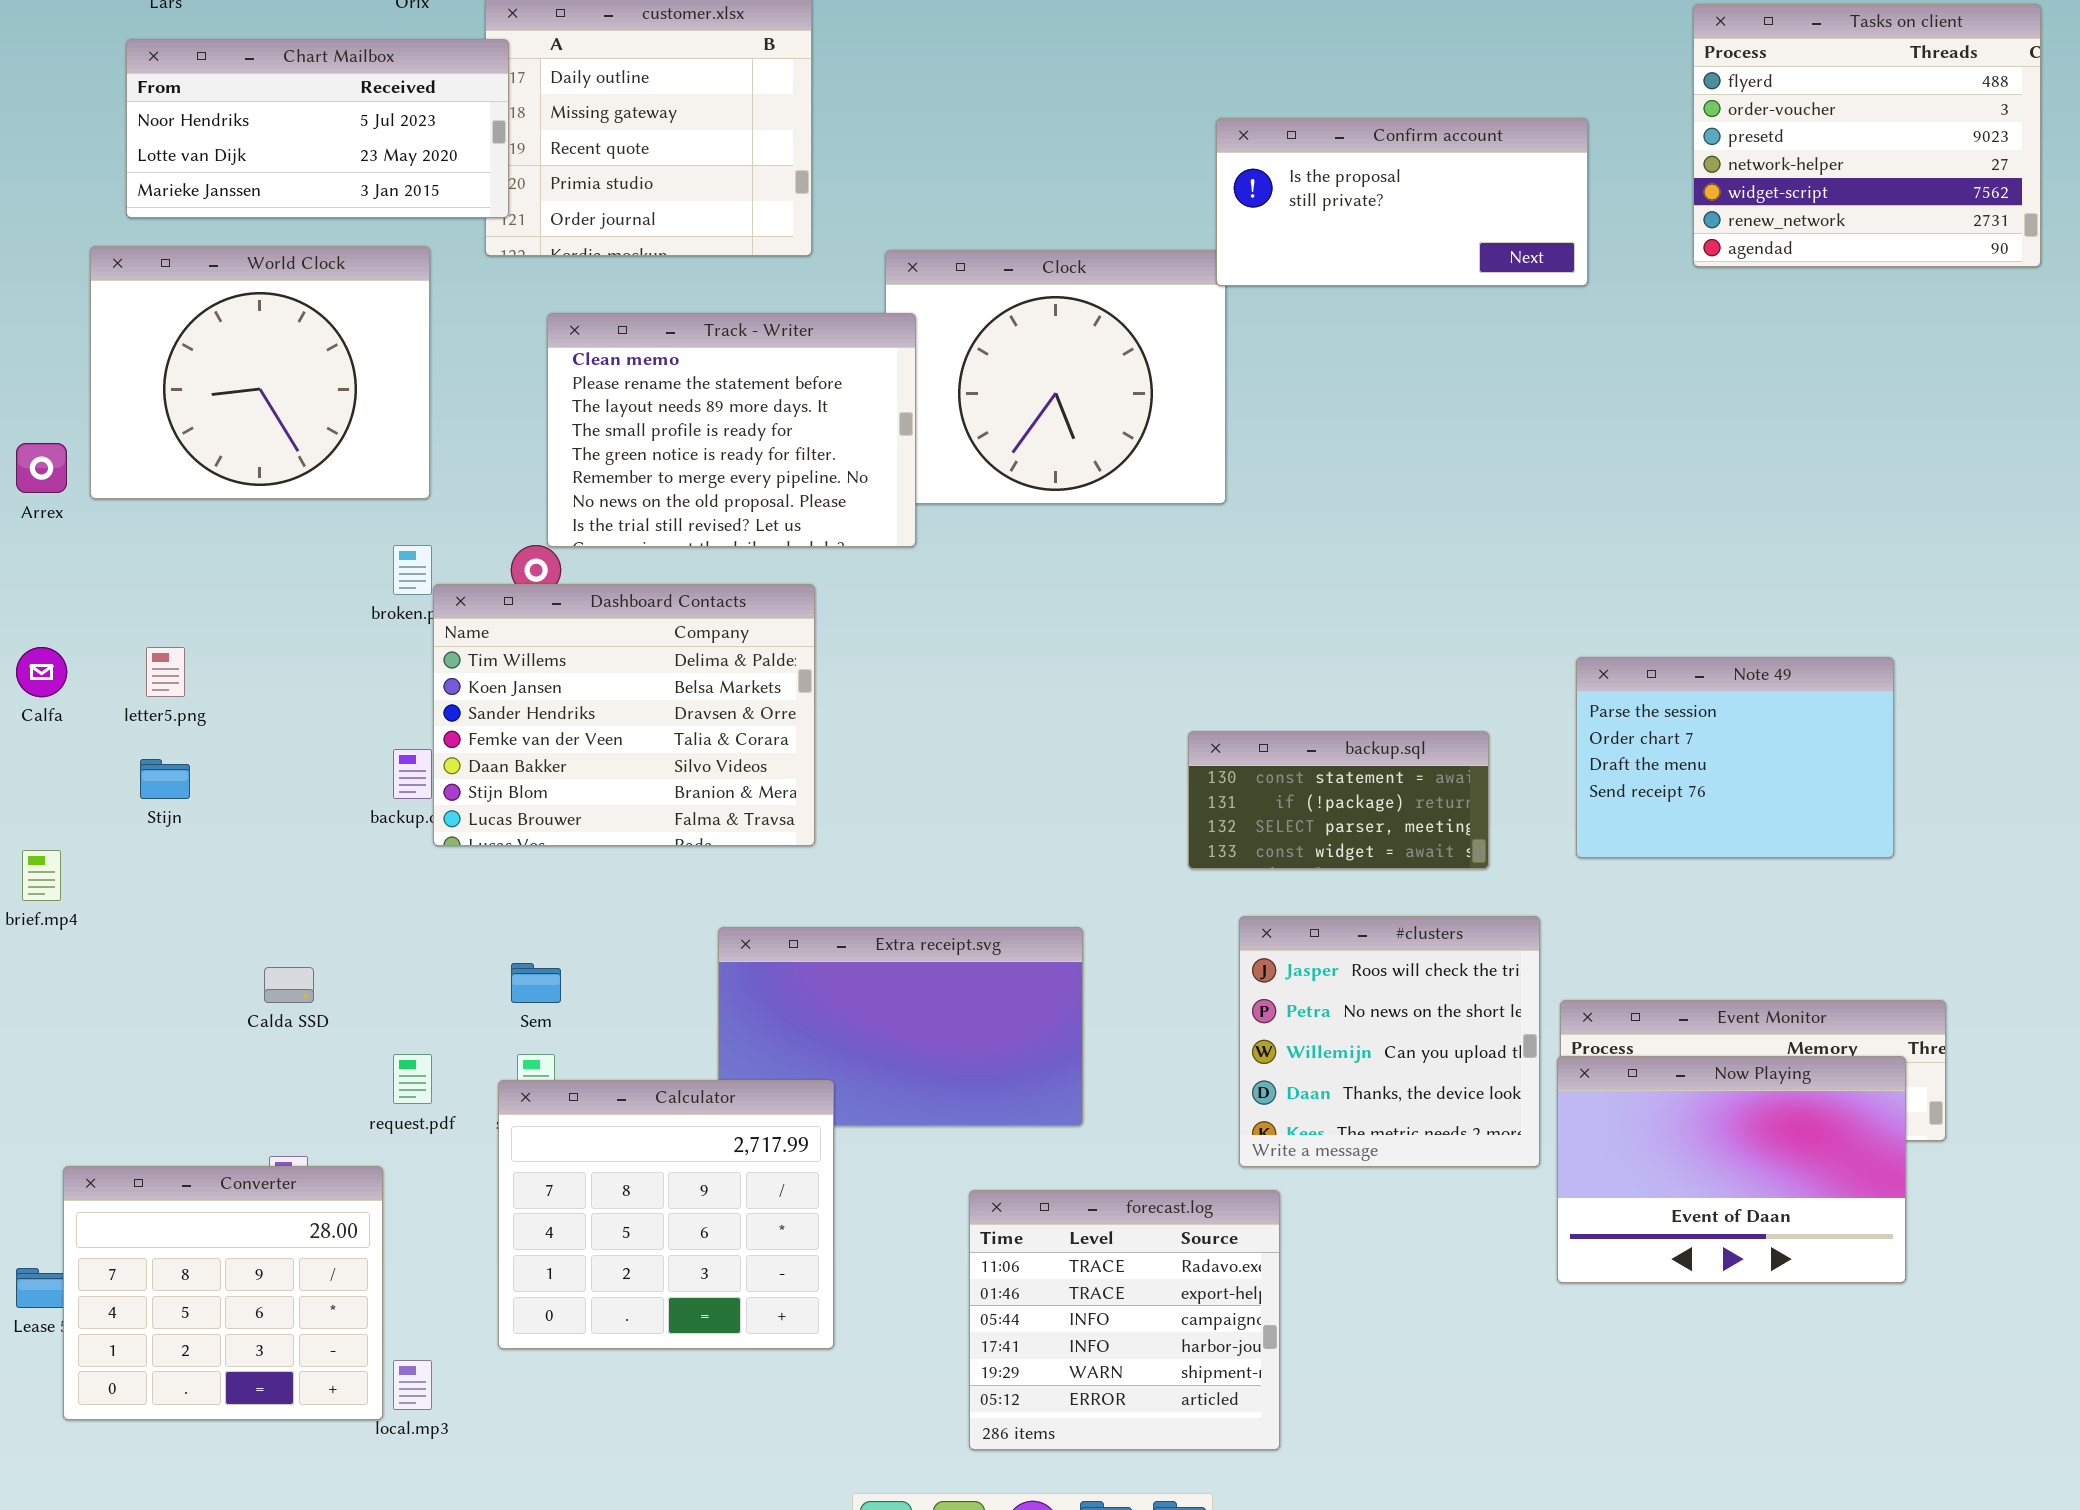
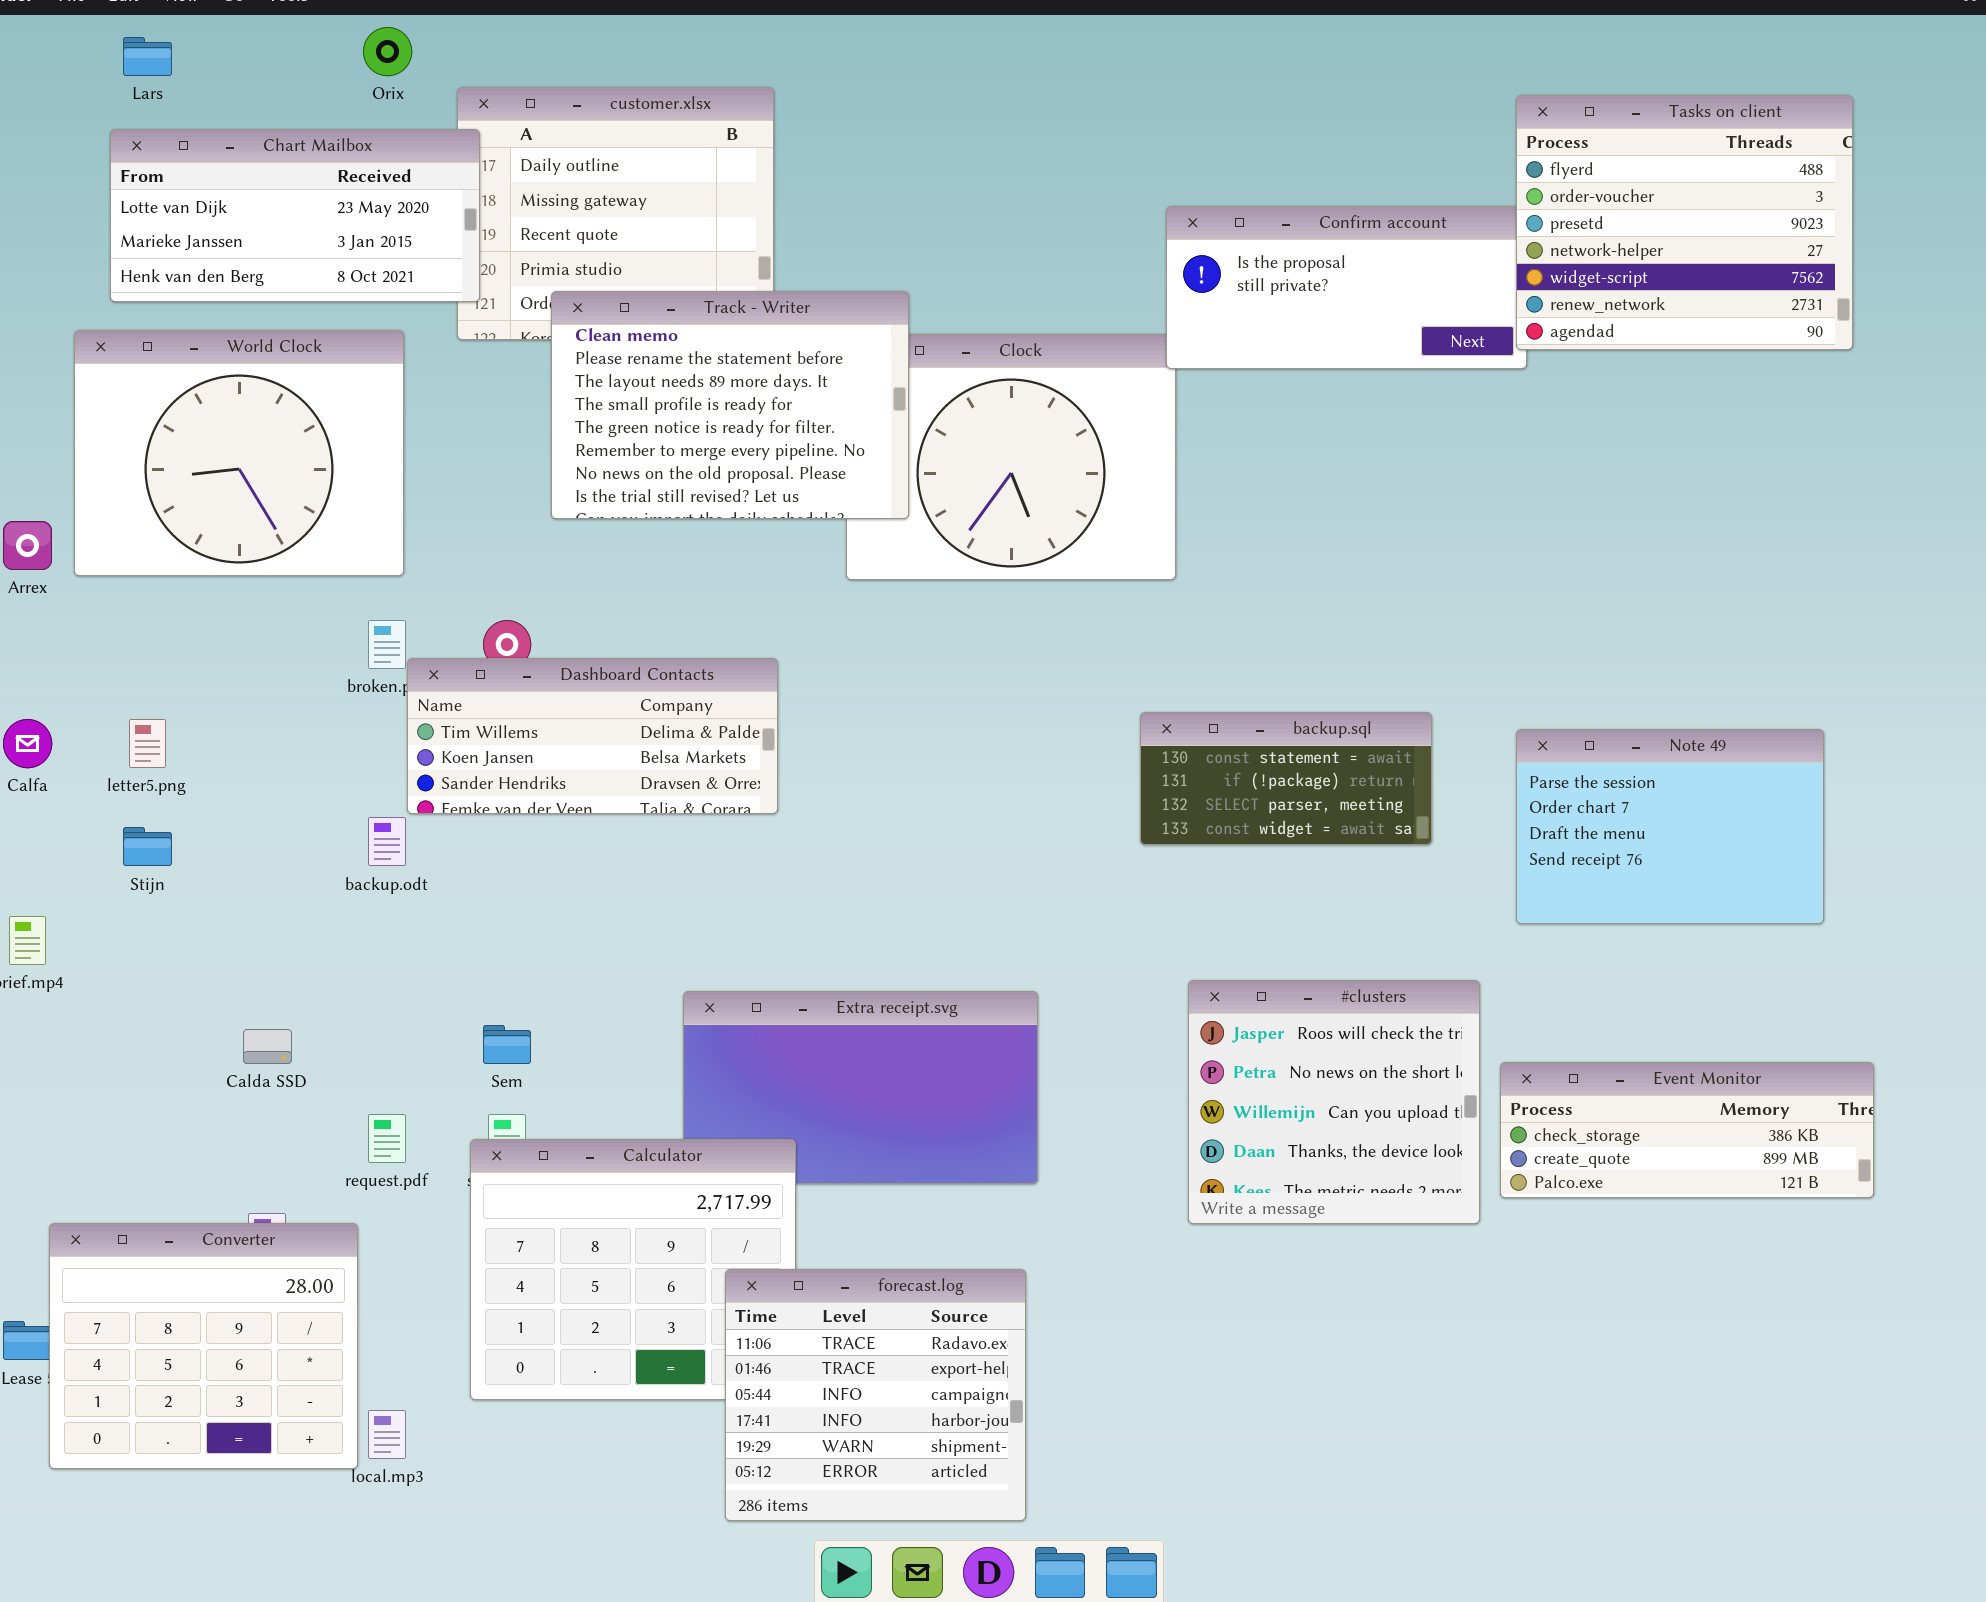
Tasks on client: [1693,4,2041,267] -> [1516,95,1853,350], moved
Chart Mailbox: [126,39,509,218] -> [110,129,480,302], scrolled down 1 row
Track - Writer: [547,313,916,547] -> [551,291,909,519], moved
Dashboard Contacts: [433,584,815,846] -> [407,658,778,814], resized
backup.sql: [1188,731,1489,869] -> [1140,712,1432,845], moved
Now Playing: [1557,1056,1906,1283] -> none, closed
forecast.log: [969,1190,1280,1450] -> [725,1269,1026,1521], moved

